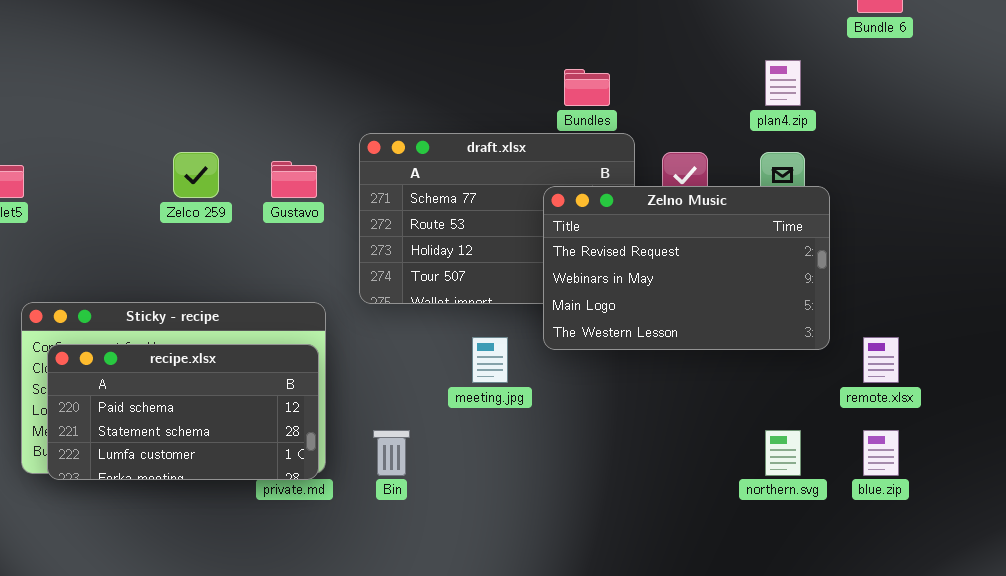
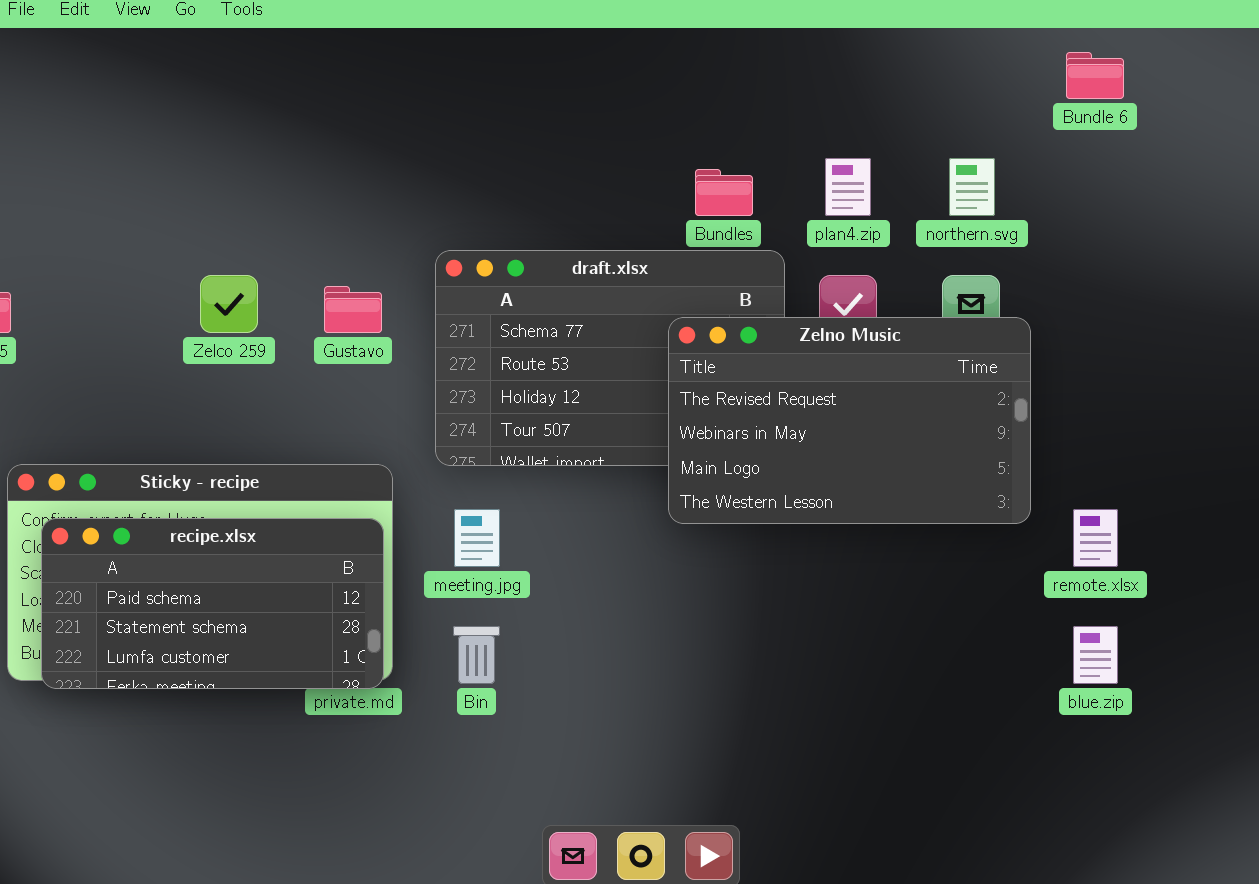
plan4.zip: [765,60,801,106] -> [825,158,871,216], moved
meeting.jpg: [472,337,508,383] -> [454,509,500,567], moved
northern.svg: [765,430,801,476] -> [949,158,995,216], moved

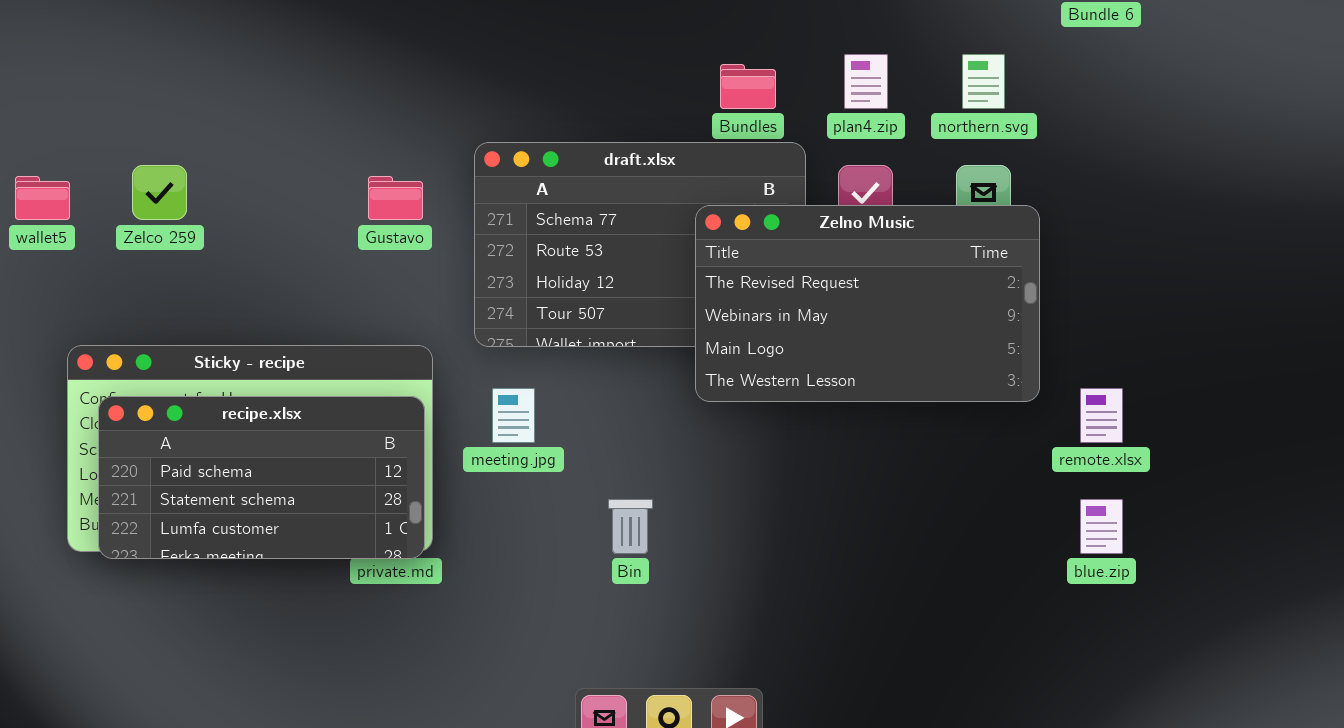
Zelco 259: [200,275,258,333] -> [132,165,187,220], moved
Bin: [453,626,500,684] -> [608,499,653,554], moved

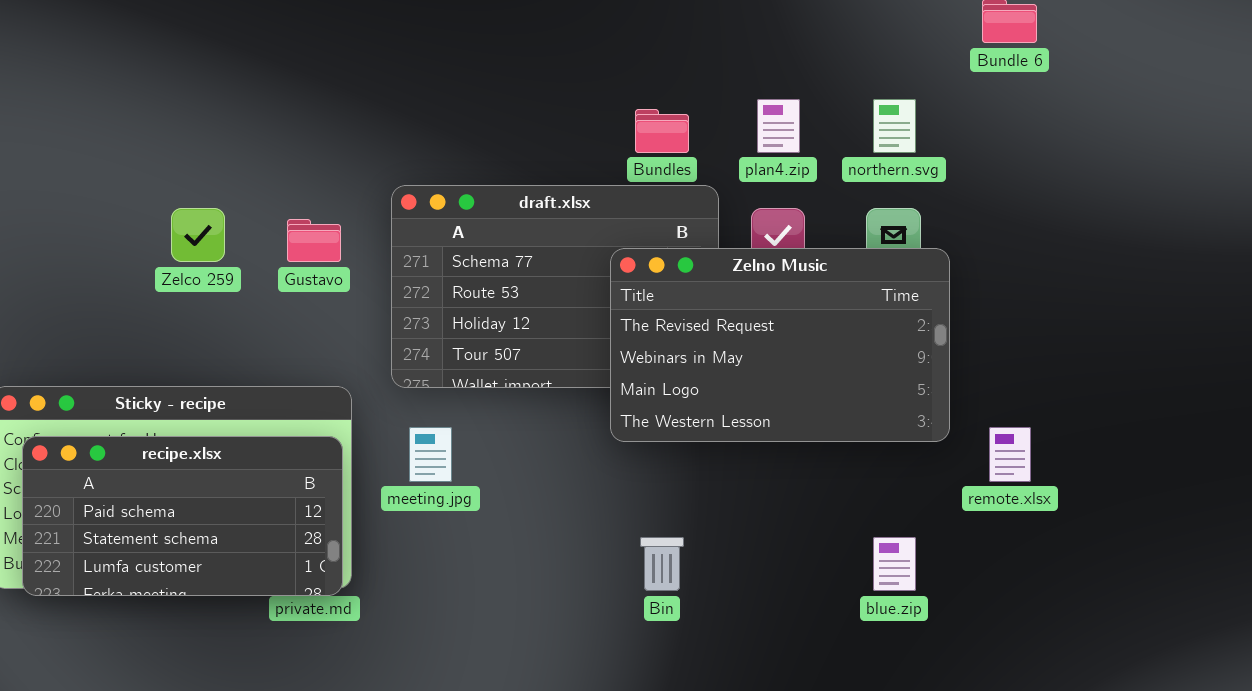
Zelco 259: [132,165,187,220] -> [171,208,225,262], moved
Bin: [608,499,653,554] -> [640,537,684,591], moved
blue.zip: [1080,499,1123,554] -> [873,537,916,591], moved

